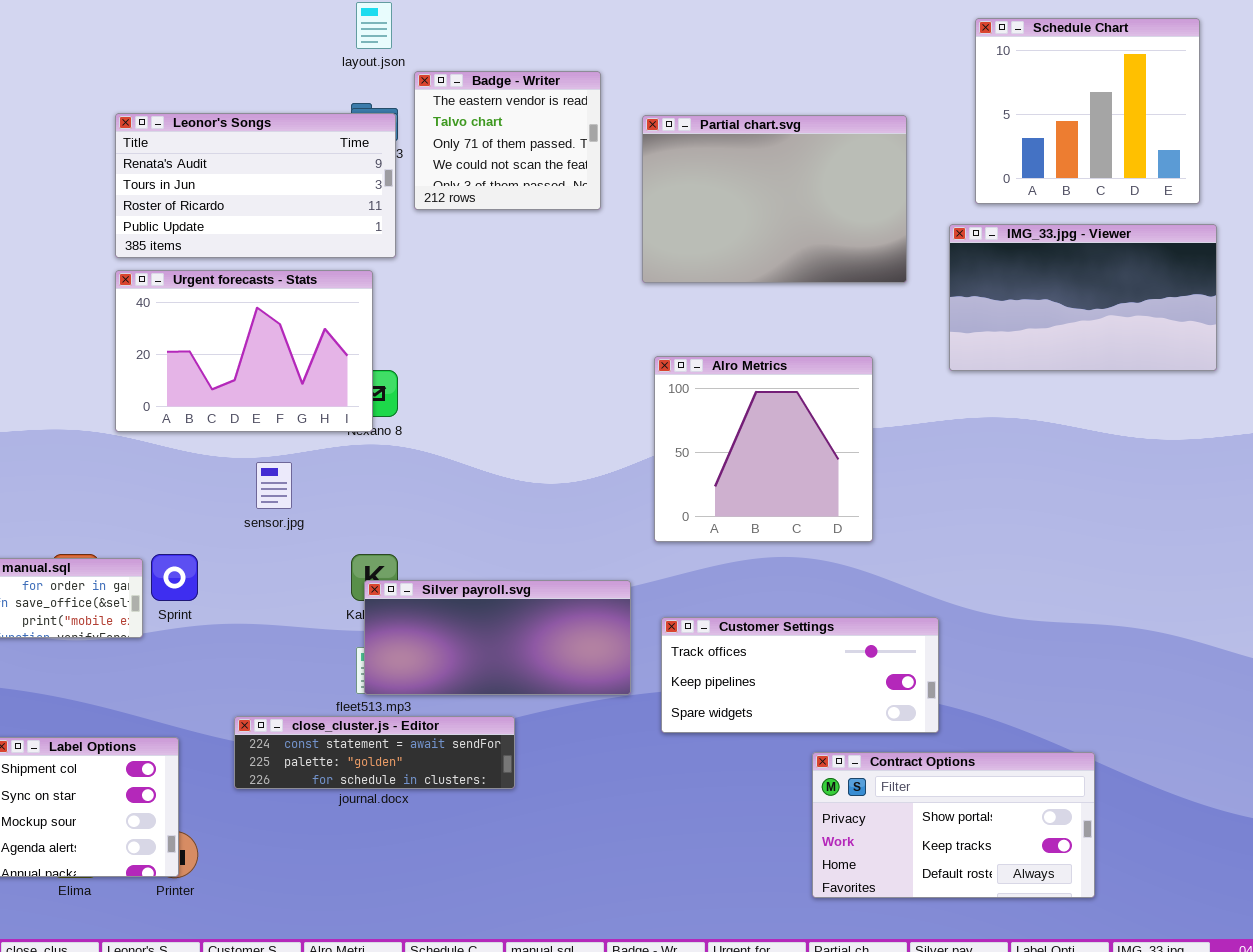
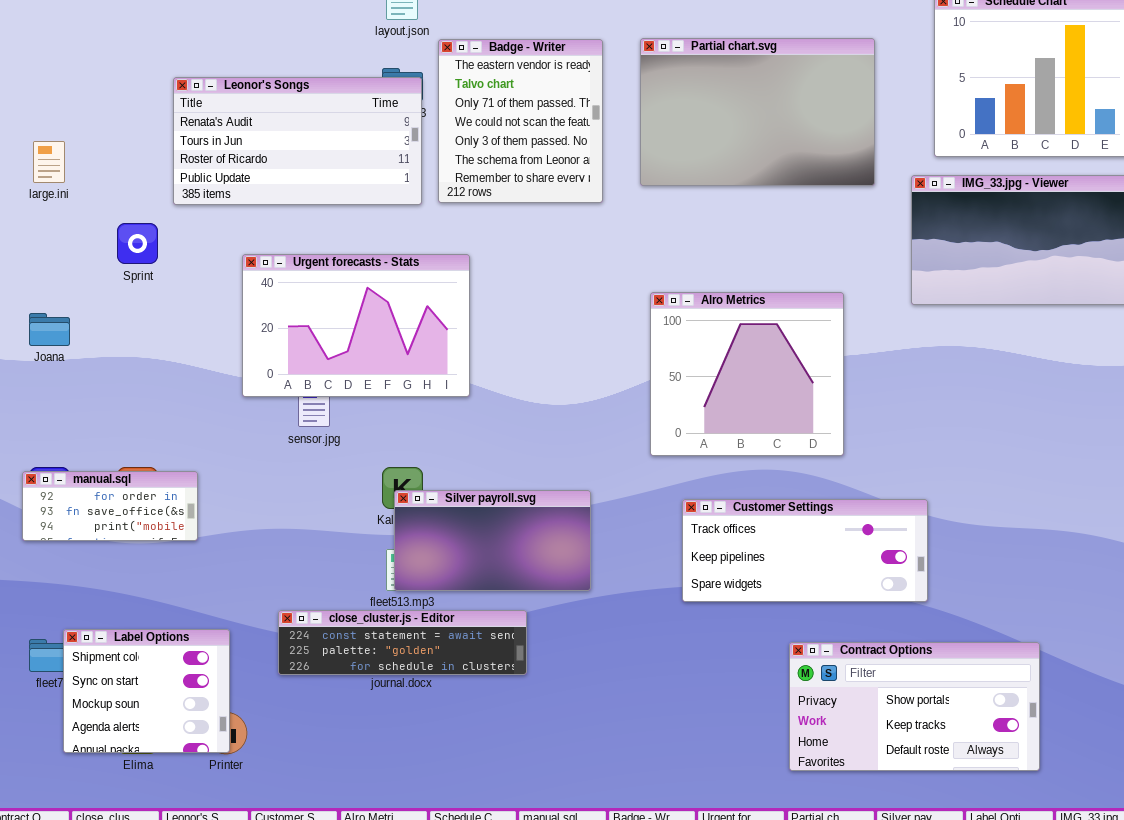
Badge - Writer: [414,71,601,210] -> [438,39,603,203], resized
Partial chart.svg: [642,115,907,283] -> [640,38,875,186], moved
Urgent forecasts - Stats: [115,270,373,432] -> [242,254,470,397], moved
Sprint: [151,554,198,601] -> [117,223,158,264], moved
Silver payroll.svg: [364,580,631,695] -> [394,490,591,591], resized
Customer Settings: [661,617,939,733] -> [682,499,928,602], moved

